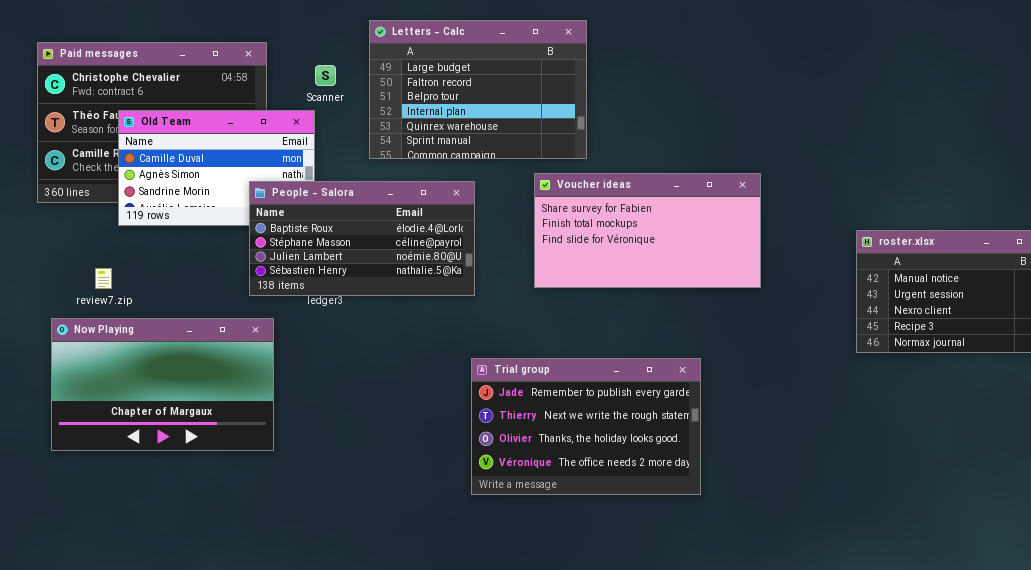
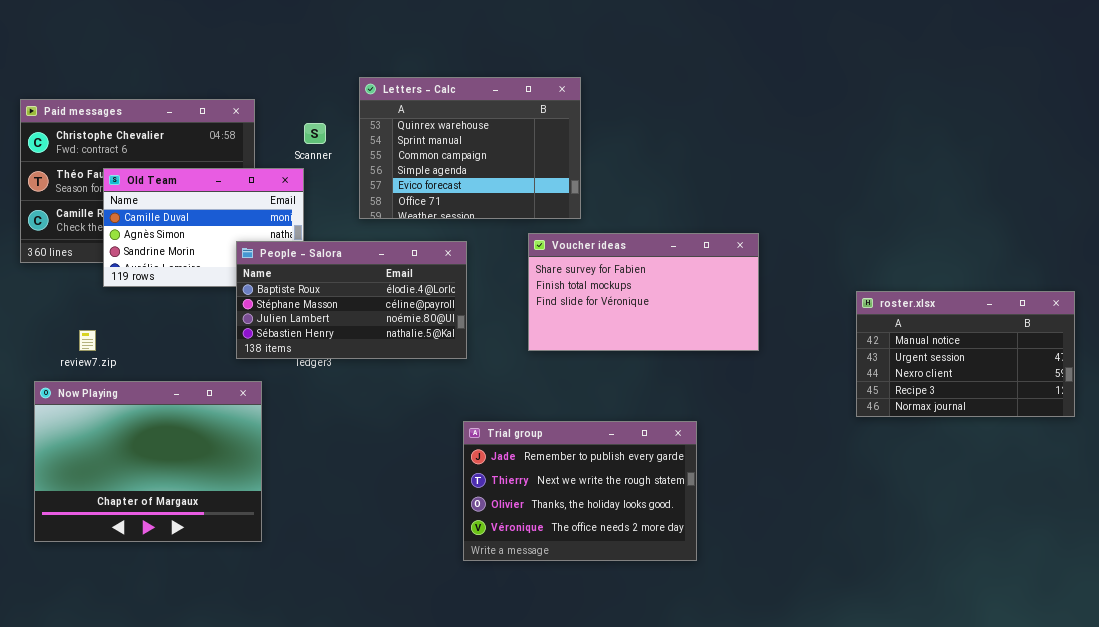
Letters - Calc: [369,20,587,159] -> [359,77,581,219], scrolled down 4 rows
Now Playing: [51,318,274,451] -> [34,381,262,542], resized

